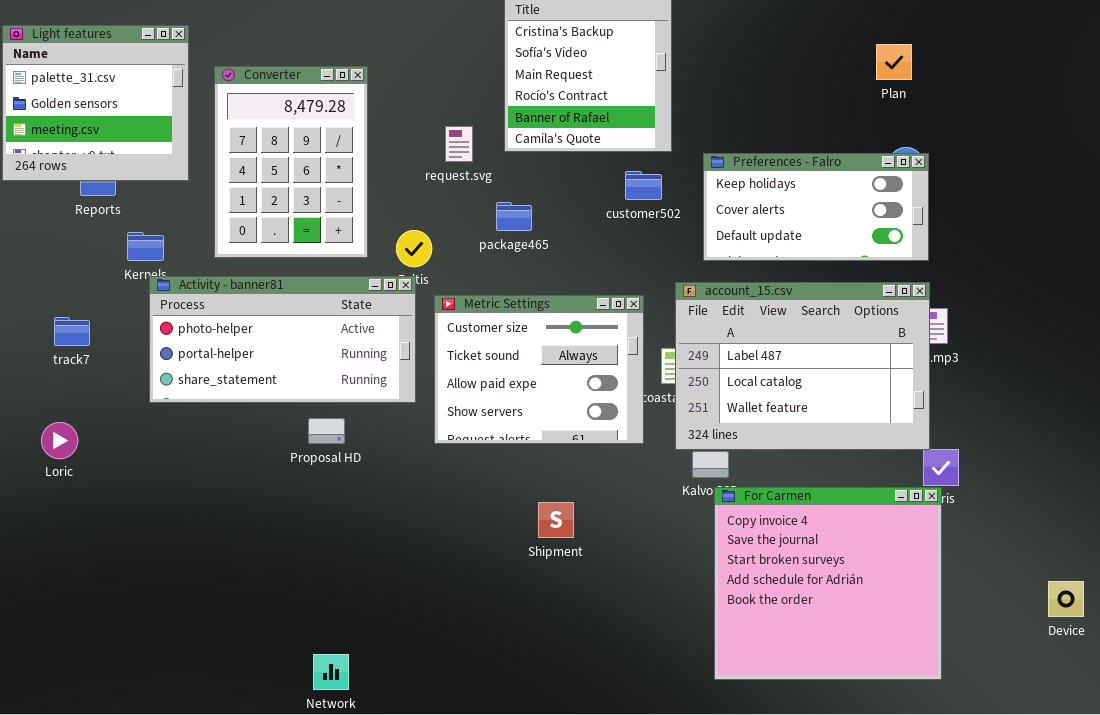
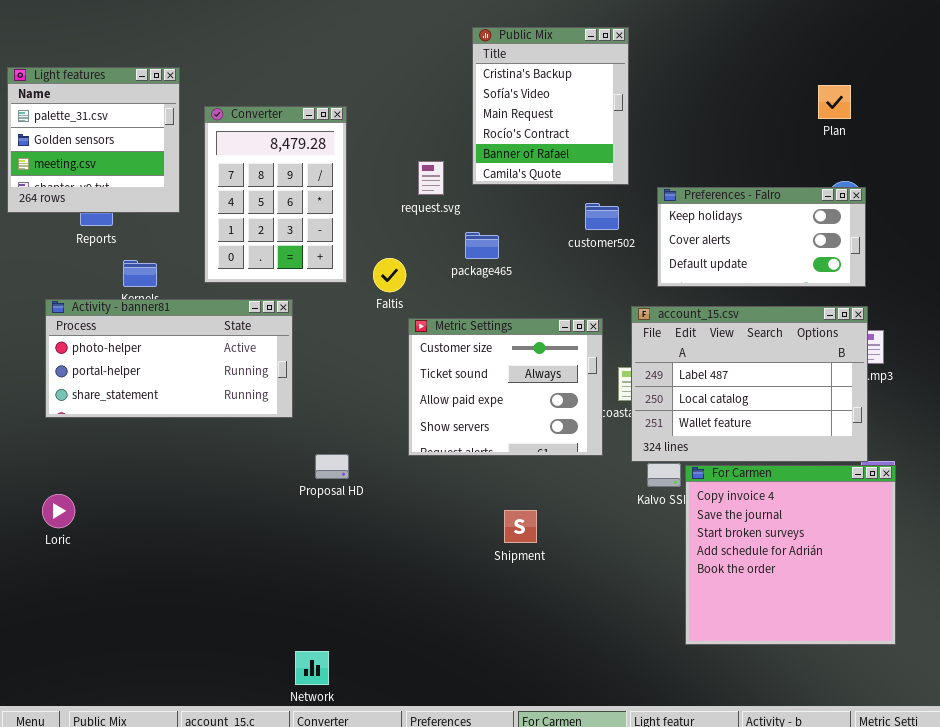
Activity - banner81: [149,276,416,403] -> [45,299,293,418], moved
Proposal HD: [308,418,345,444] -> [315,454,349,479], moved
Loric: [41,422,78,459] -> [42,494,75,528], moved
For Carmen: [714,487,942,680] -> [685,465,896,645], moved

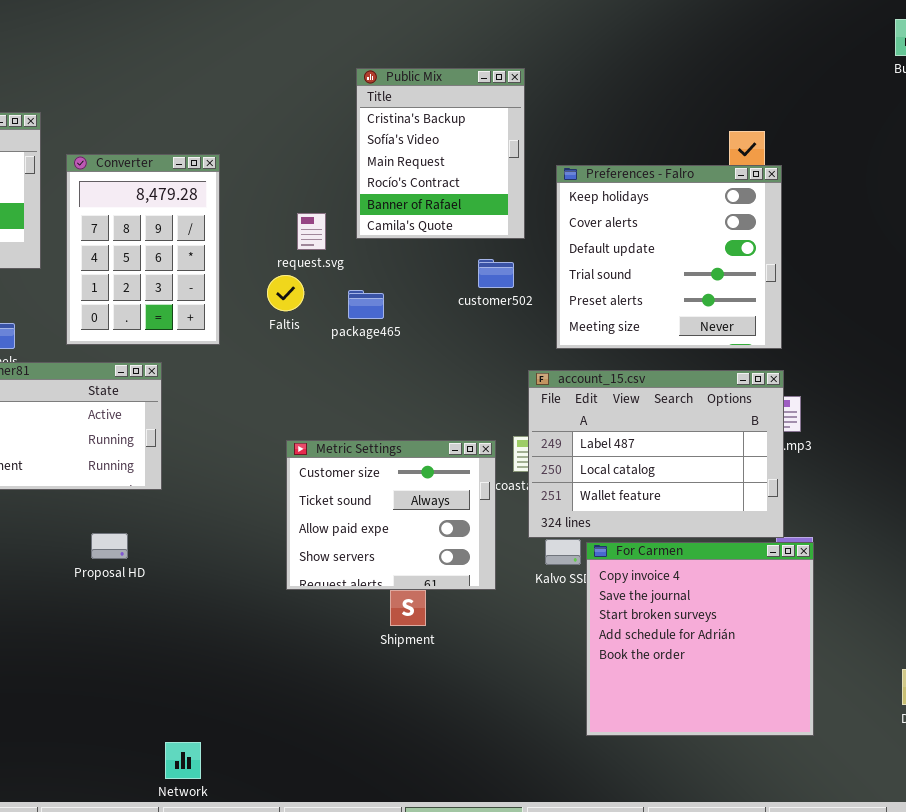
Preferences - Falro: [657,187,866,287] -> [556,165,782,349], resized
Faltis: [373,258,406,292] -> [267,275,304,311], moved
Metric Settings: [408,318,603,456] -> [286,440,496,590], moved
Proposal HD: [315,454,349,479] -> [91,533,128,559], moved

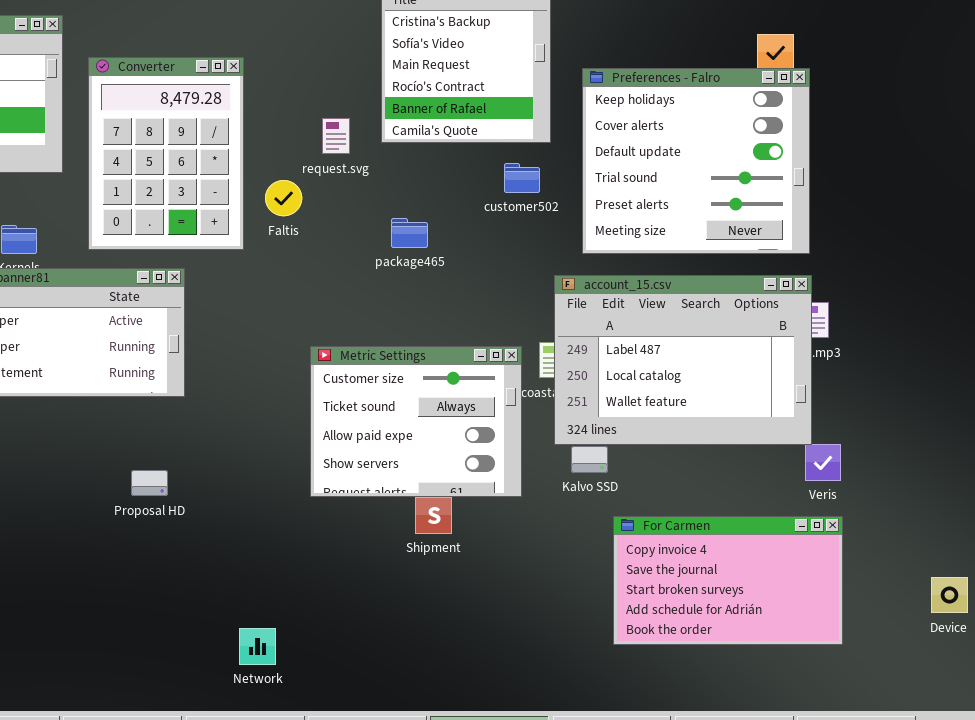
Faltis: [267,275,304,311] -> [265,180,302,216], moved
package465: [348,290,384,319] -> [391,218,428,248], moved
Proposal HD: [91,533,128,559] -> [131,470,168,496], moved
For Carmen: [586,542,814,736] -> [613,516,843,645], resized
Network: [165,742,201,779] -> [239,628,276,665], moved

